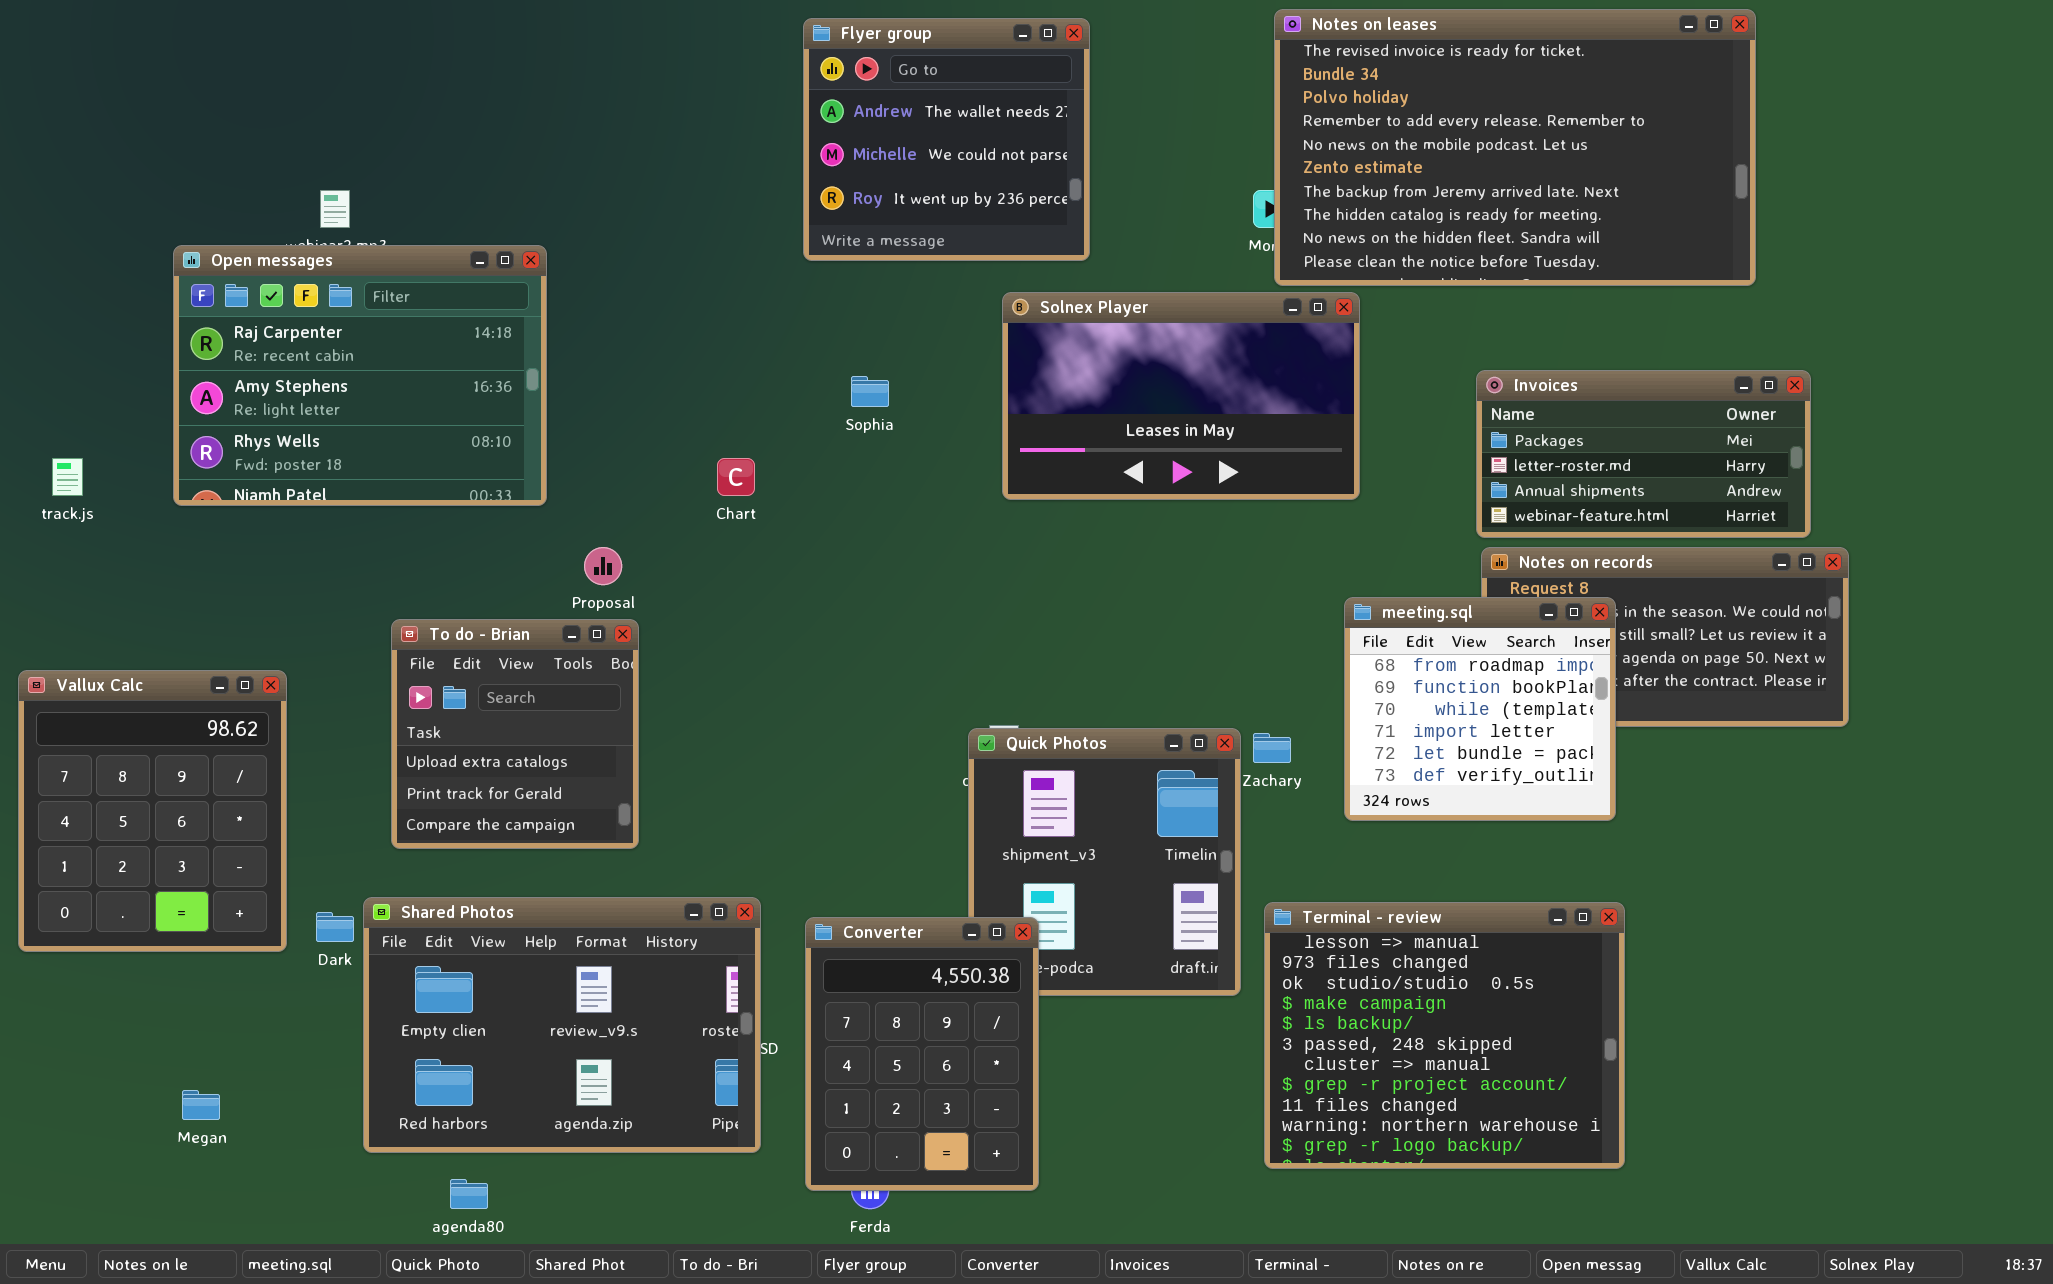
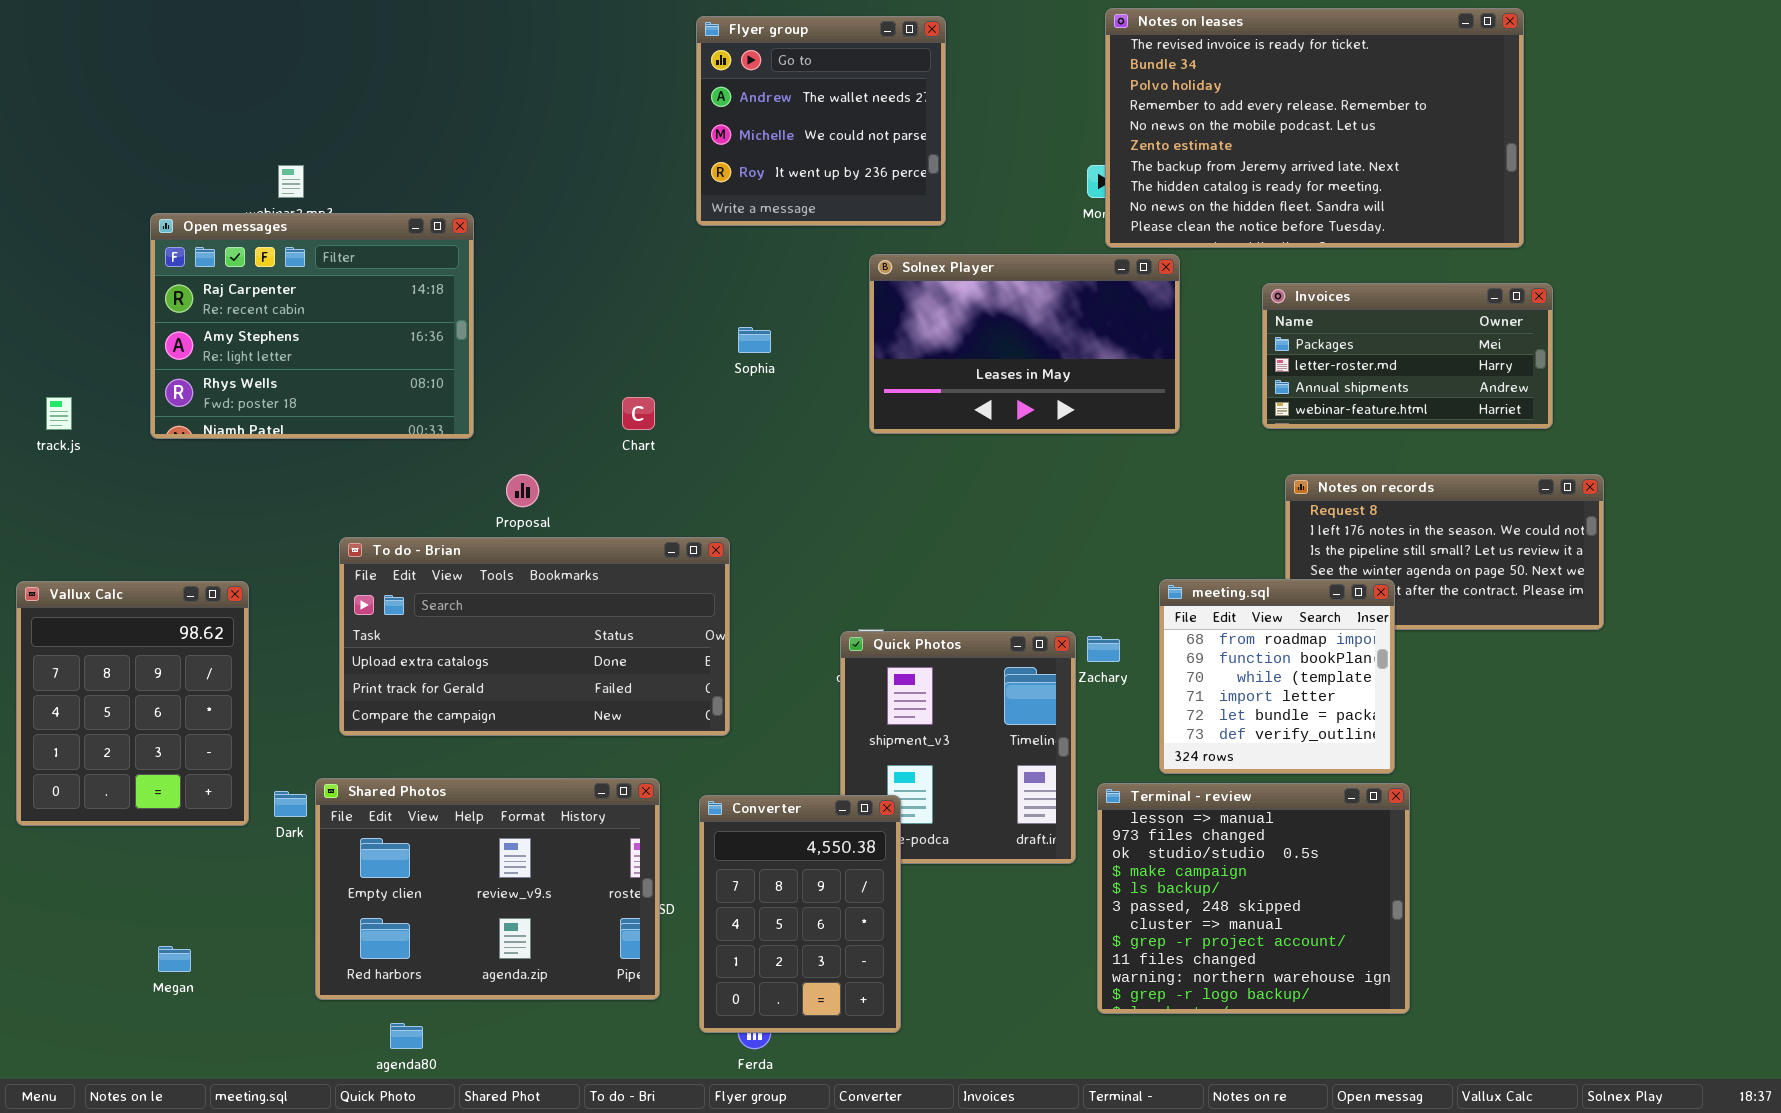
Invoices: [1476,370,1811,538] -> [1262,283,1553,429], moved
meeting.sql: [1344,597,1616,821] -> [1159,579,1395,774], moved
To do - Brian: [391,619,639,849] -> [339,537,730,736], resized

